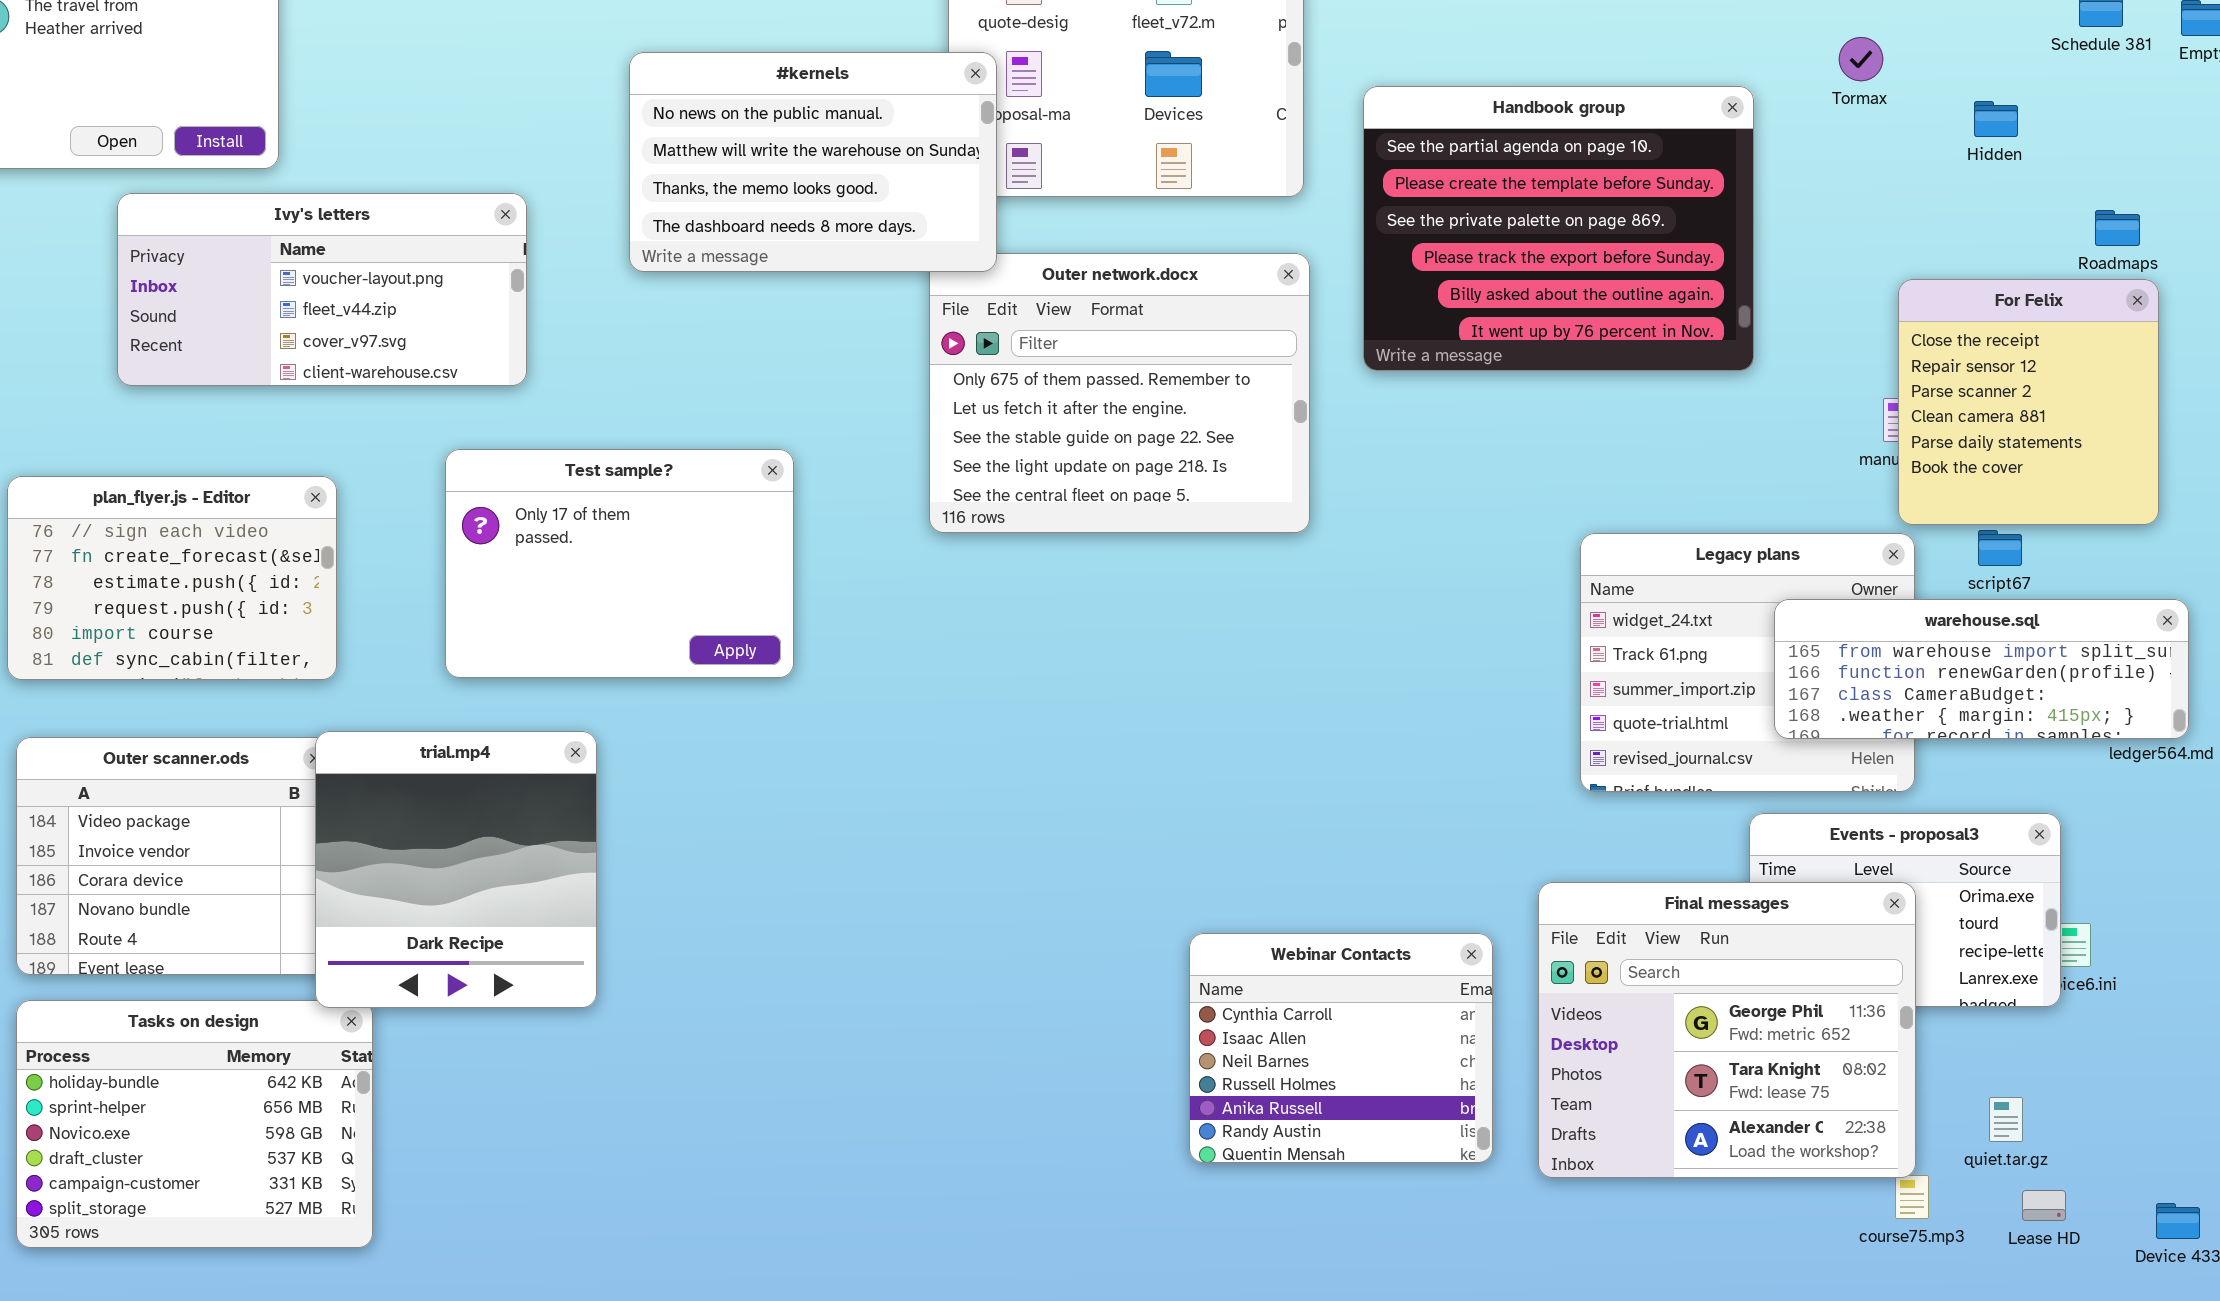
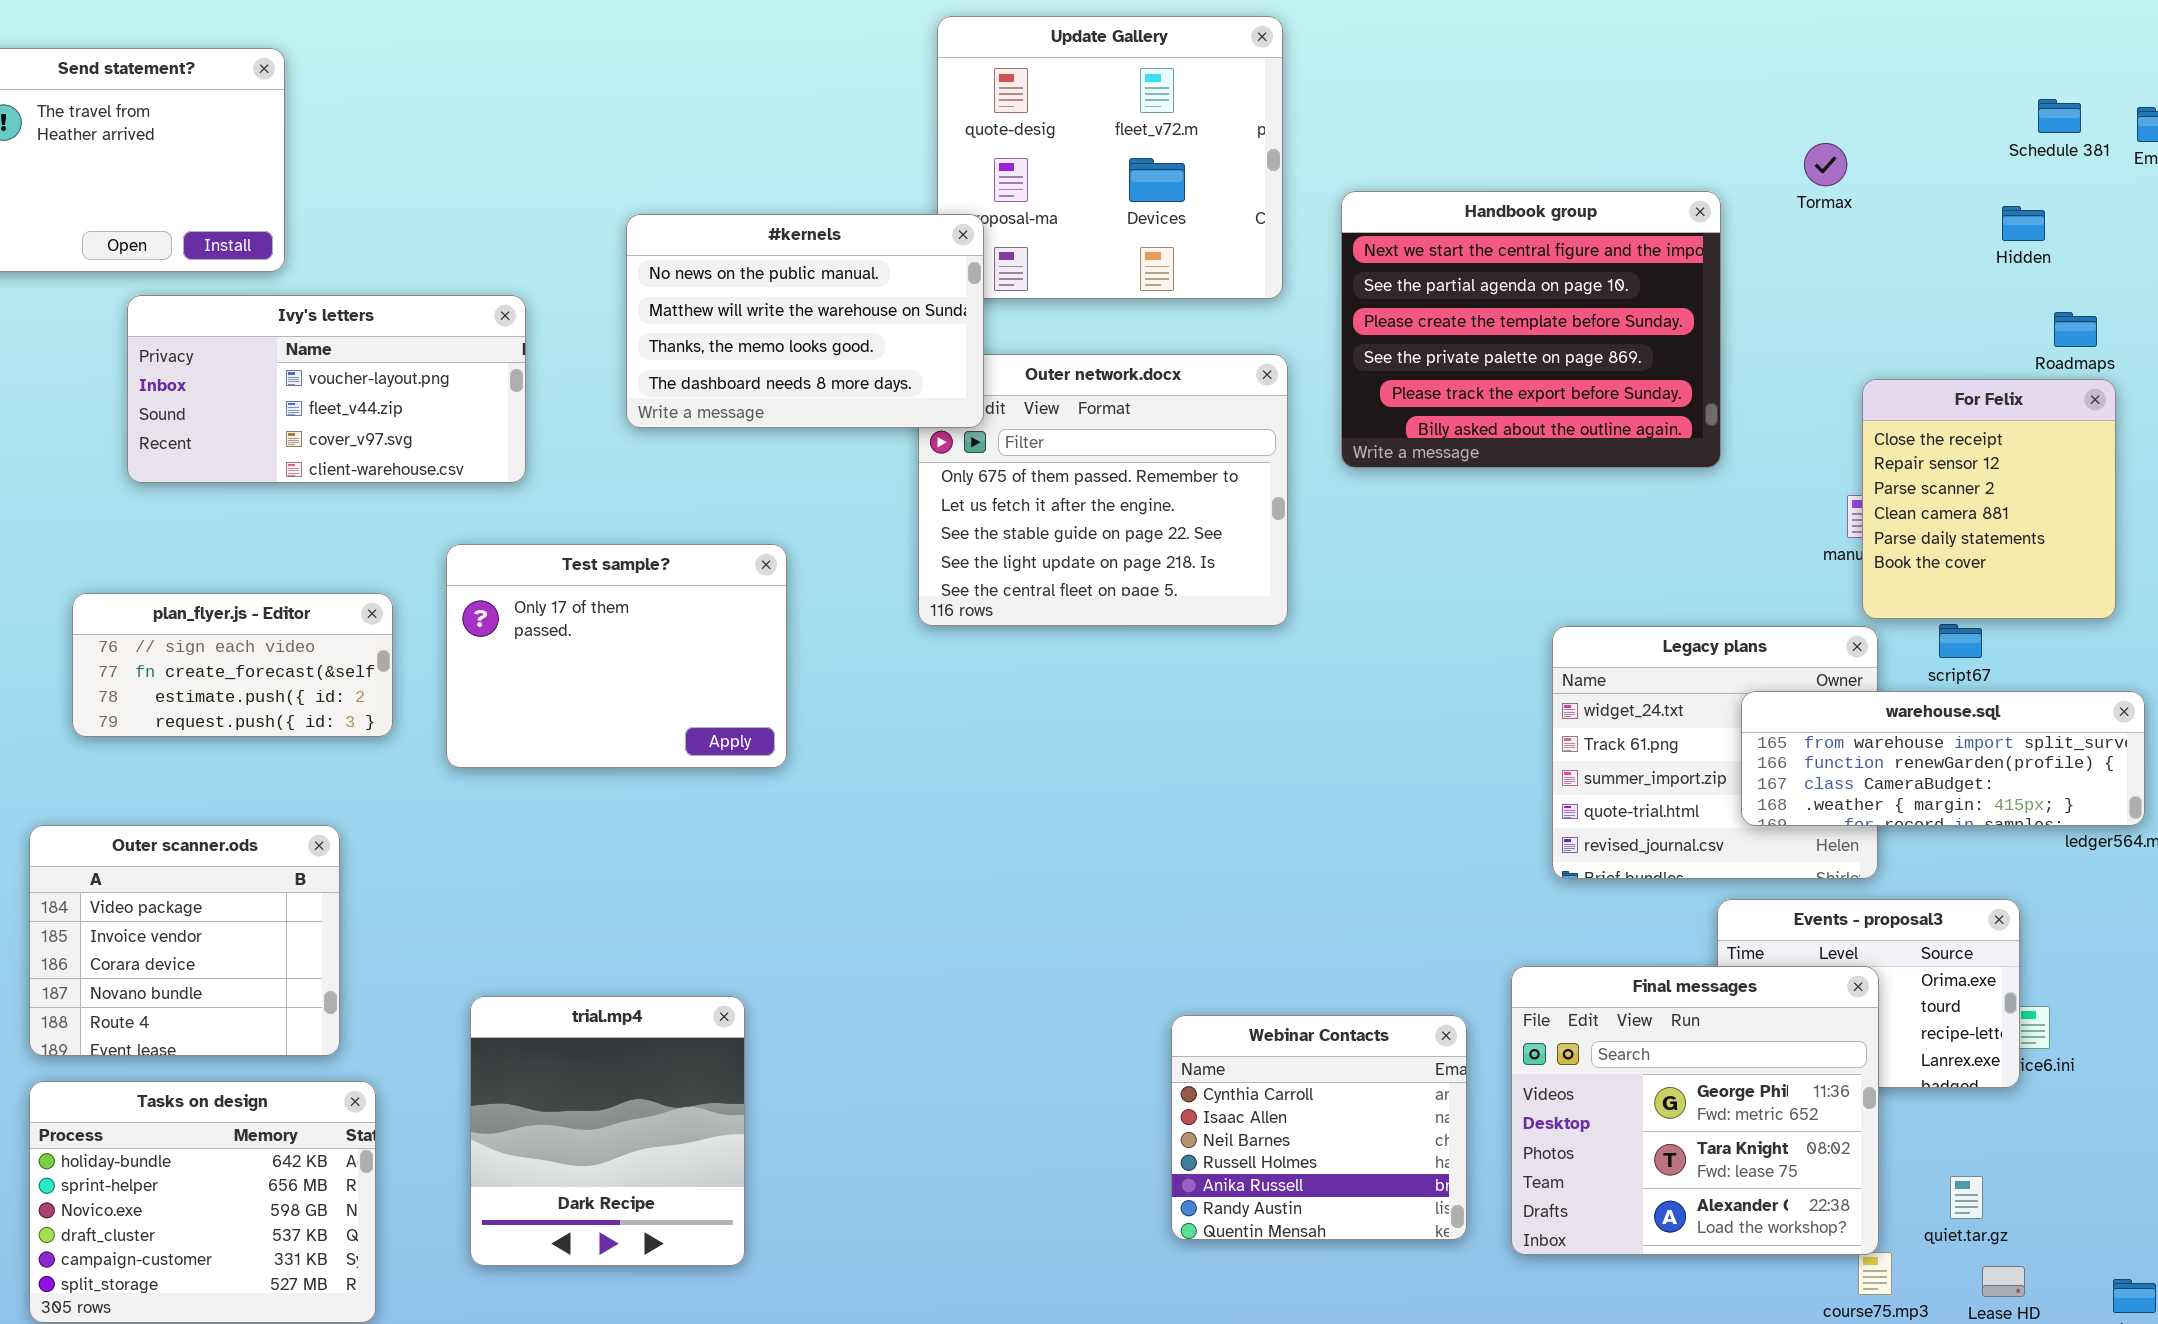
#kernels: [629,52,997,272] -> [626,214,984,428], moved
Handbook group: [1363,86,1754,371] -> [1341,191,1721,468], scrolled up 1 row
Hidden: [1974,101,2018,137] -> [2002,206,2045,241], moved
plan_flyer.js - Editor: [7,476,337,680] -> [72,593,393,737], moved, resized
trial.mp4: [315,731,597,1008] -> [470,996,745,1266], moved

